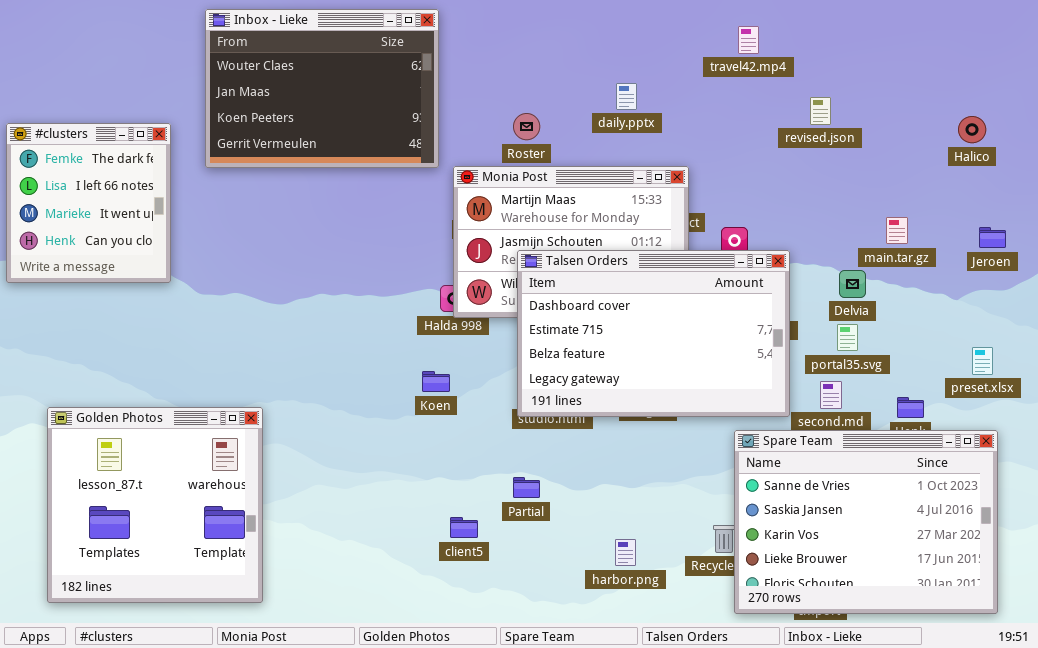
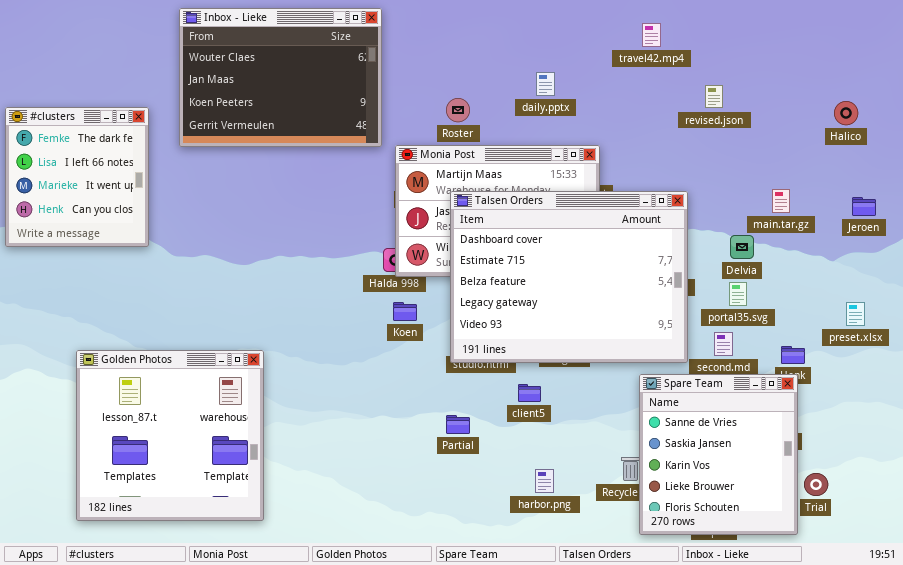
Talsen Orders: [517,250,790,417] -> [450,191,688,363], resized
Koen: [422,371,450,392] -> [393,302,417,321], moved
Golden Photos: [47,407,263,603] -> [76,350,264,521], moved
Spare Team: [734,430,998,614] -> [639,374,798,535], resized
client5: [450,517,478,538] -> [518,384,541,402], moved

